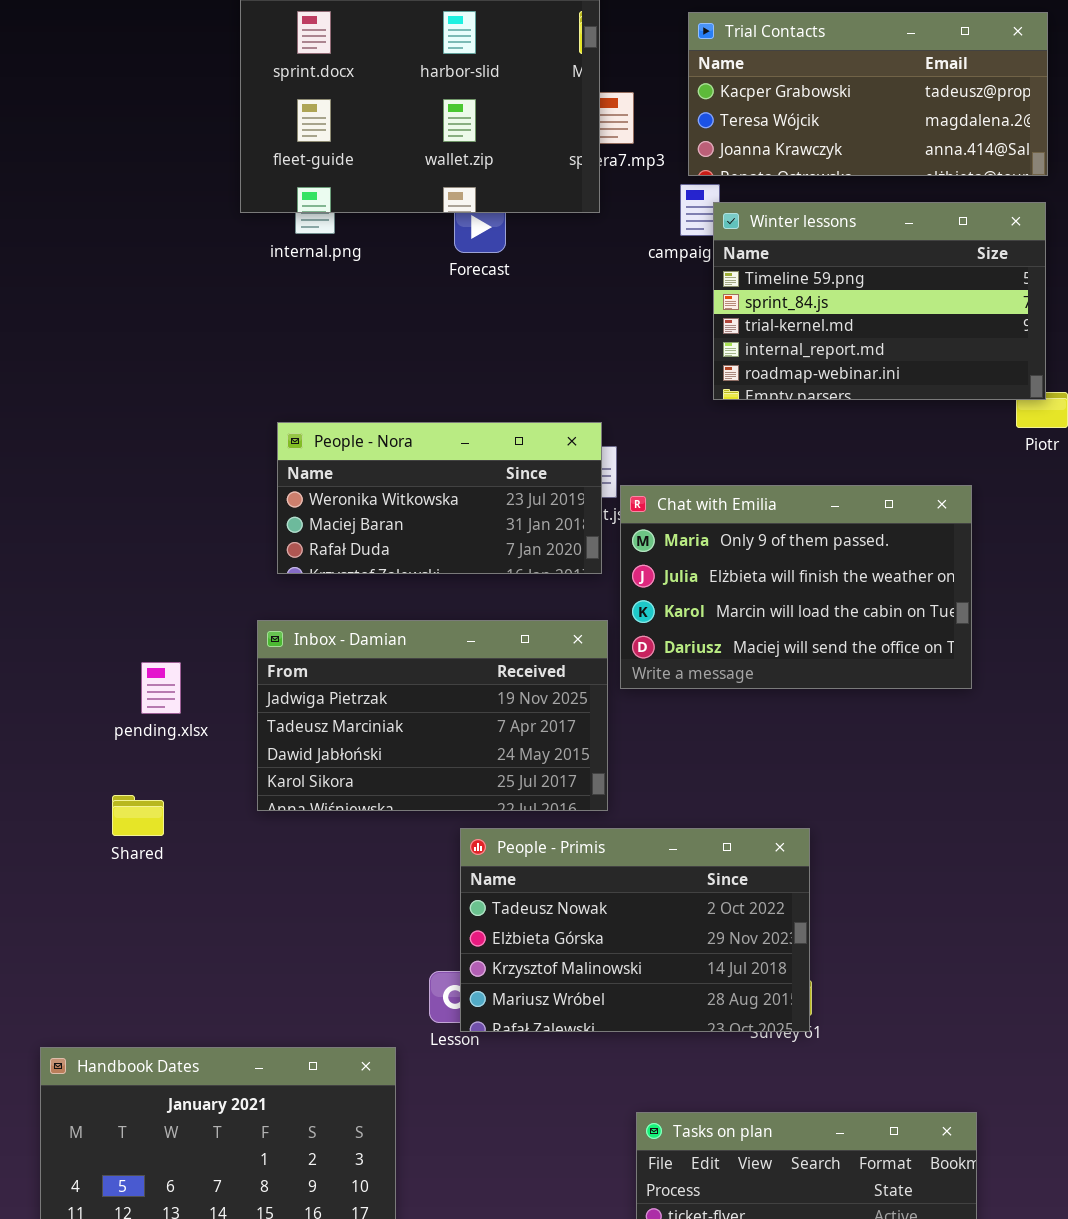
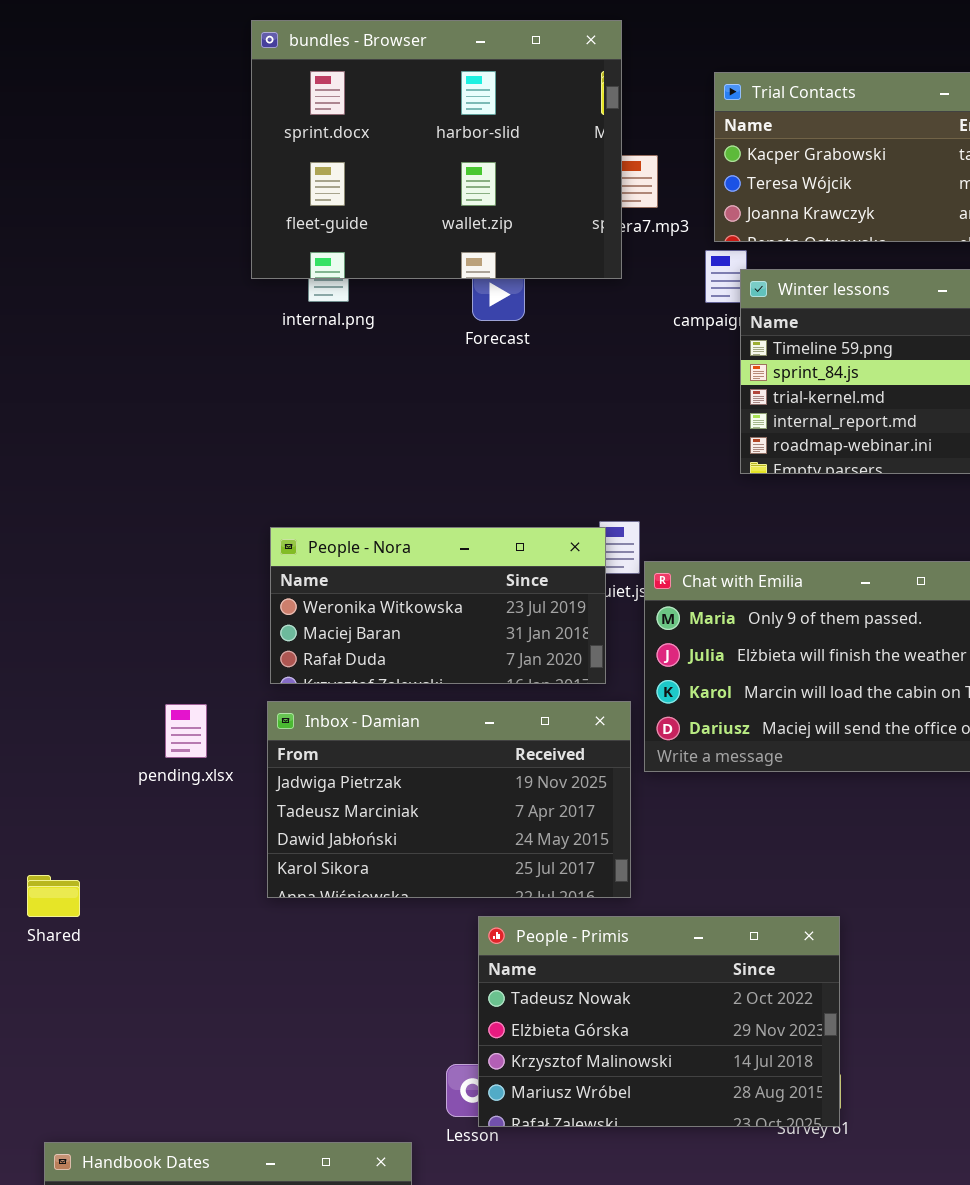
People - Nora: [277,422,602,574] -> [270,527,606,684], moved
pending.xlsx: [141,662,181,714] -> [165,704,207,758], moved
Shared: [112,795,164,836] -> [27,875,80,917], moved

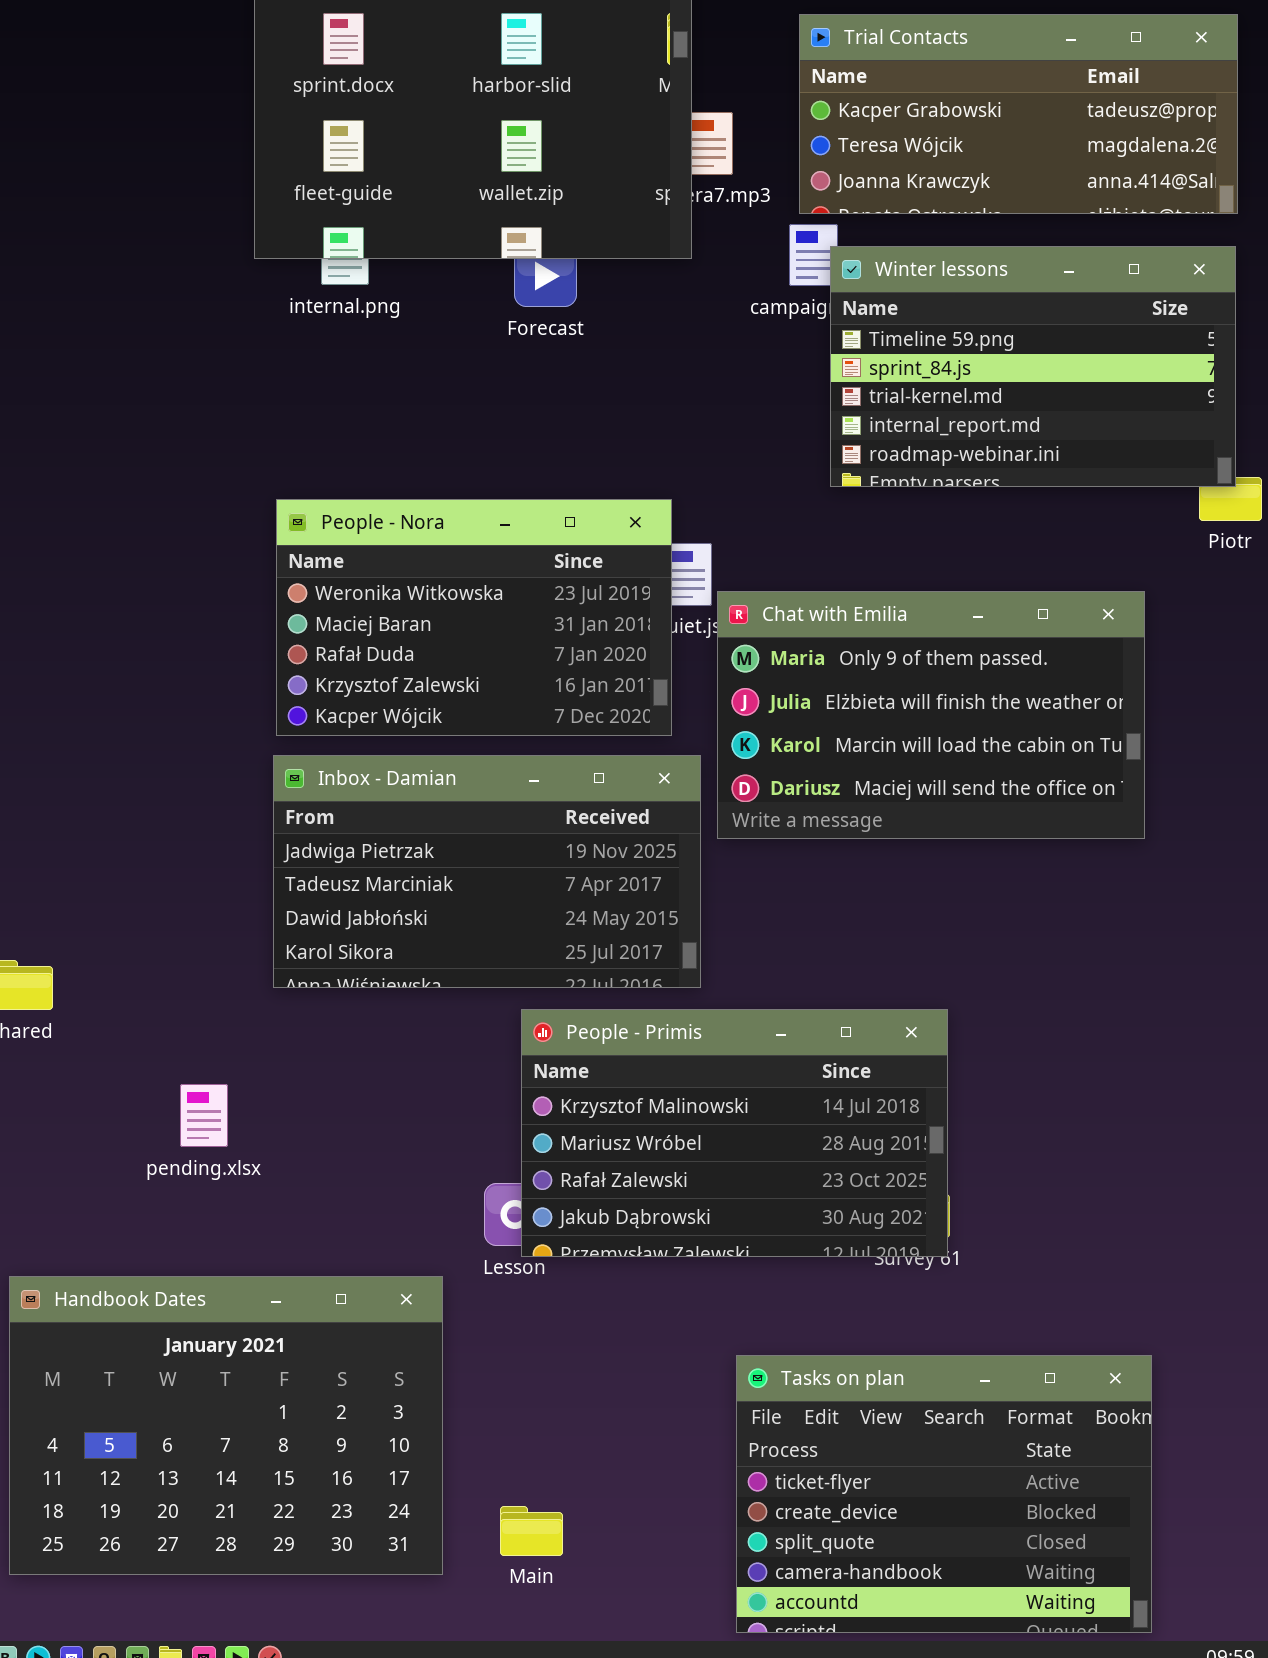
People - Nora: [270,527,606,684] -> [276,499,672,736], resized
pending.xlsx: [165,704,207,758] -> [180,1084,228,1147], moved
People - Primis: [478,916,840,1127] -> [521,1009,948,1257], scrolled down 2 rows

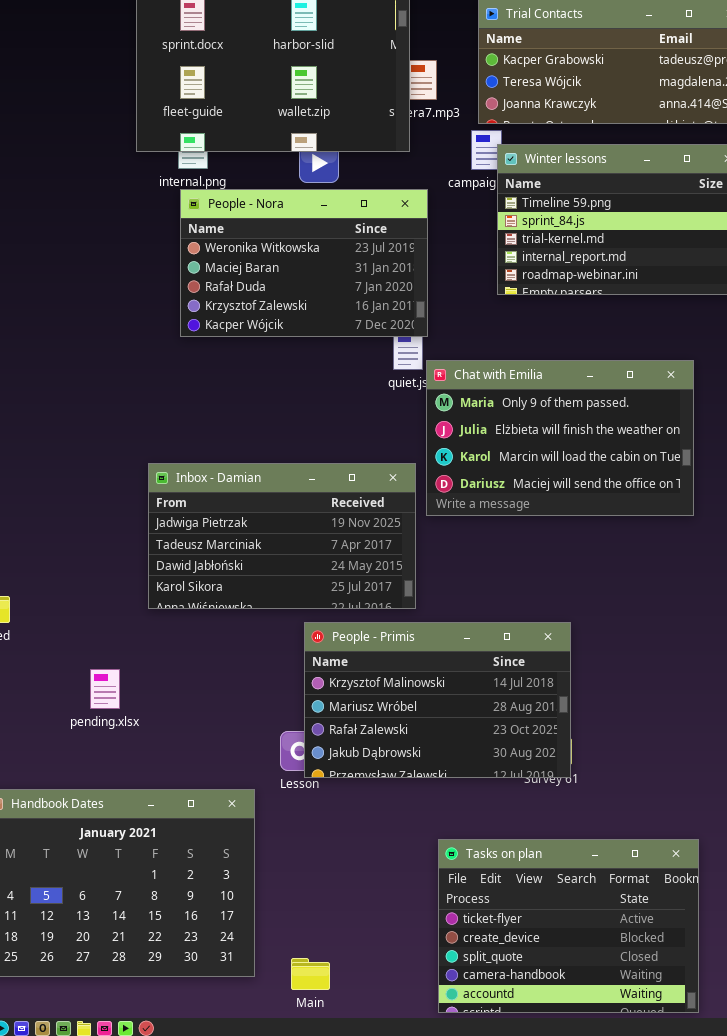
People - Nora: [276,499,672,736] -> [180,189,428,337], moved
Main: [500,1506,563,1556] -> [291,958,330,990], moved

